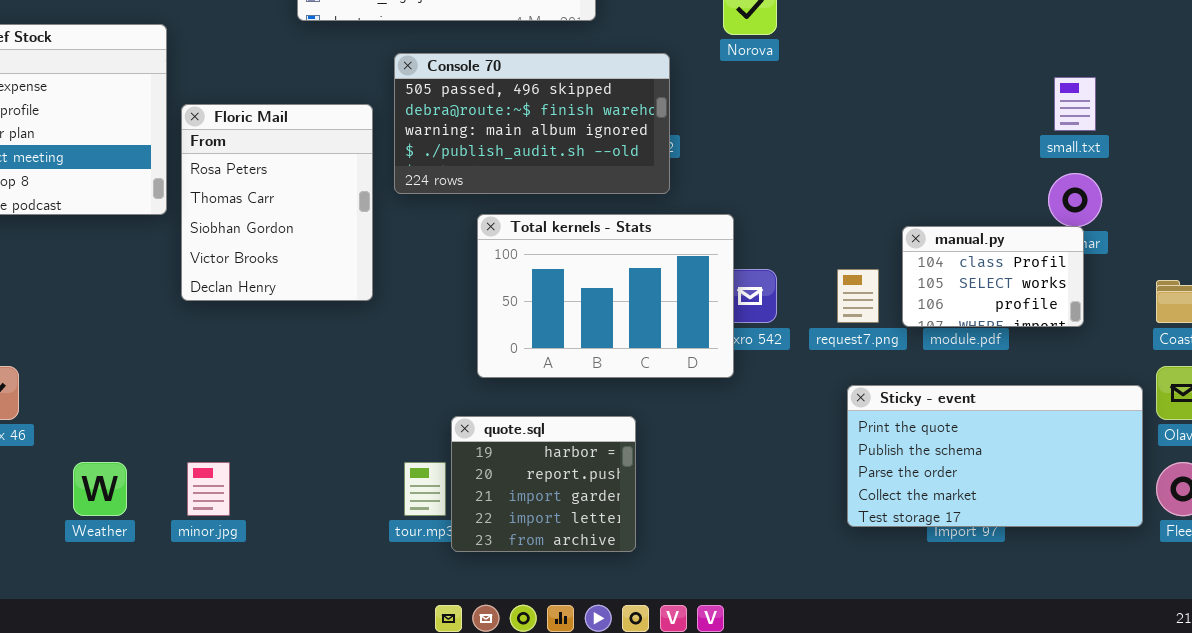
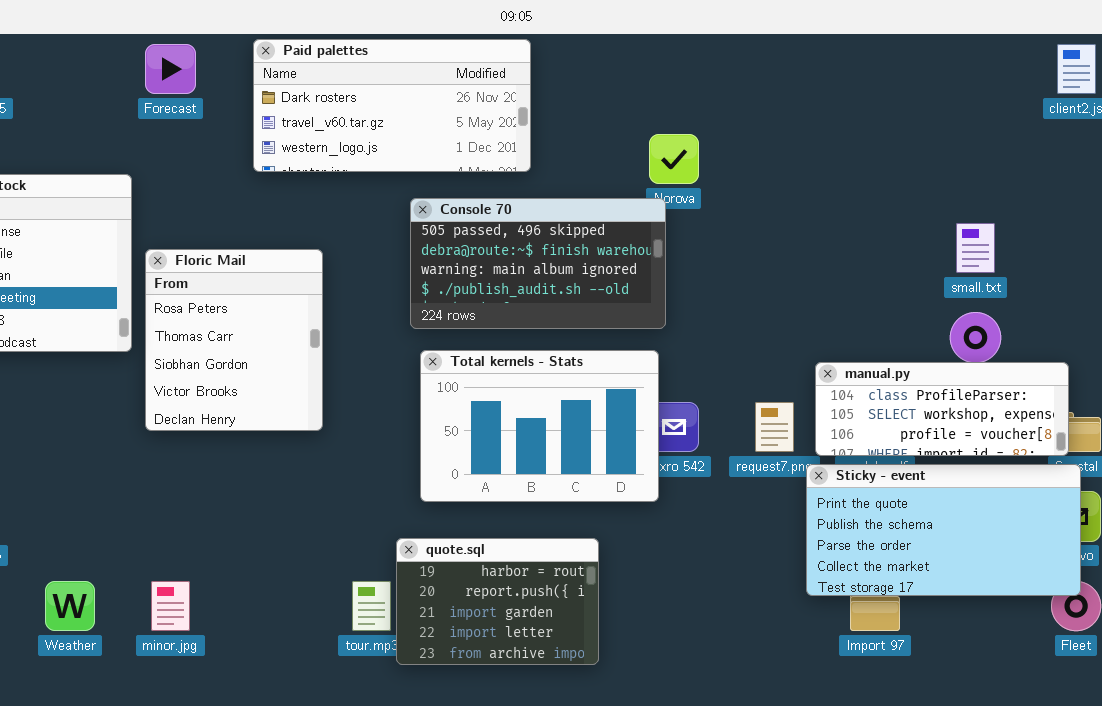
Console 70: [394,53,670,194] -> [410,198,666,329], moved
manual.py: [902,226,1084,327] -> [815,362,1069,456], resized
Sticky - event: [847,385,1143,527] -> [806,464,1081,596], moved
quote.sql: [451,416,636,552] -> [396,538,599,665], resized

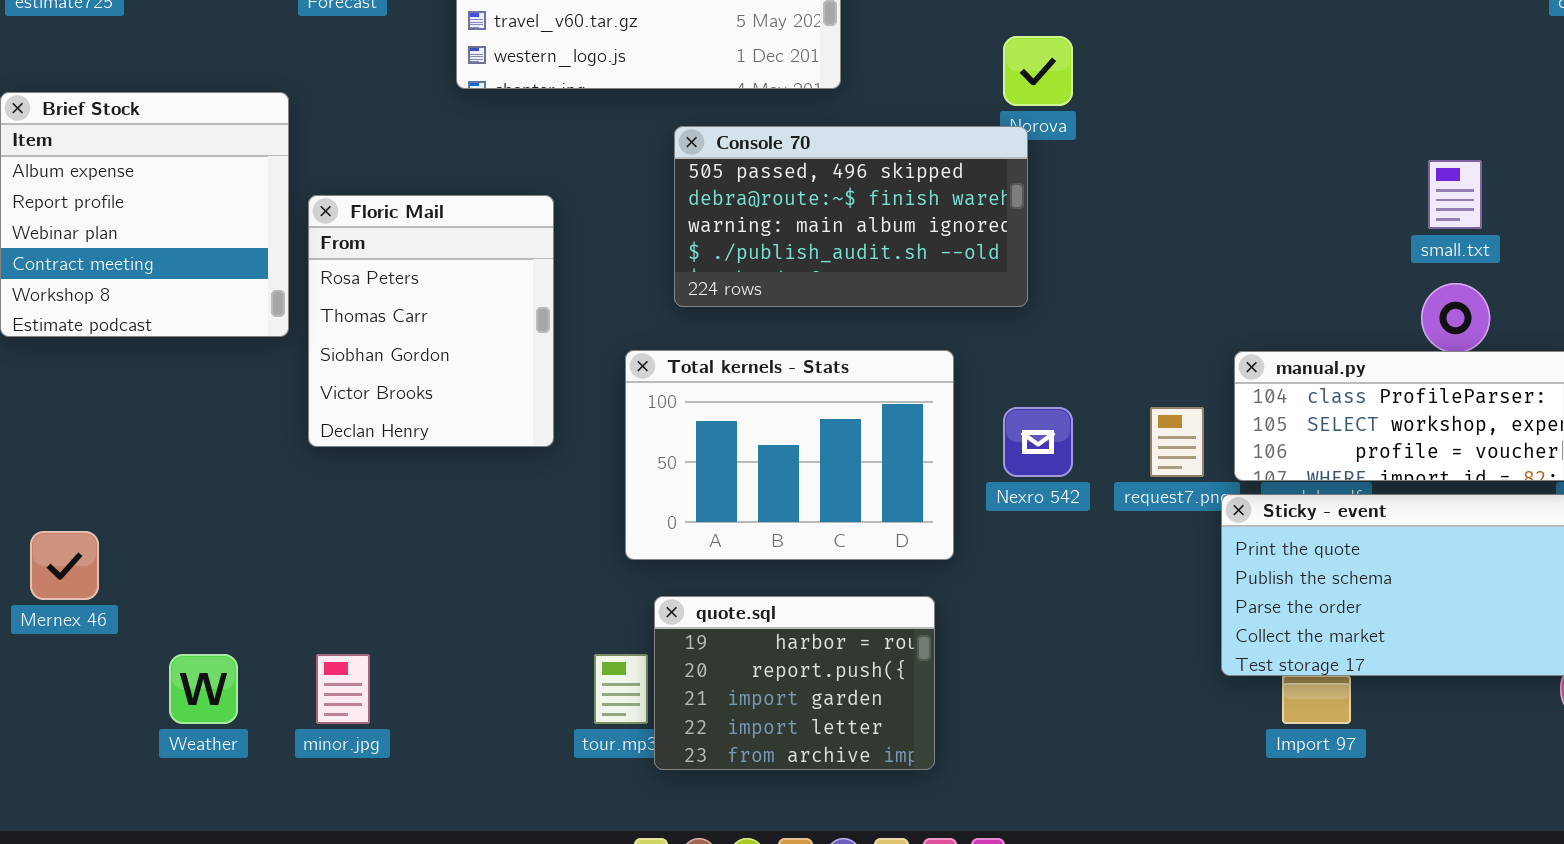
Total kernels - Stats: [420,350,659,502] -> [625,350,954,560], moved

